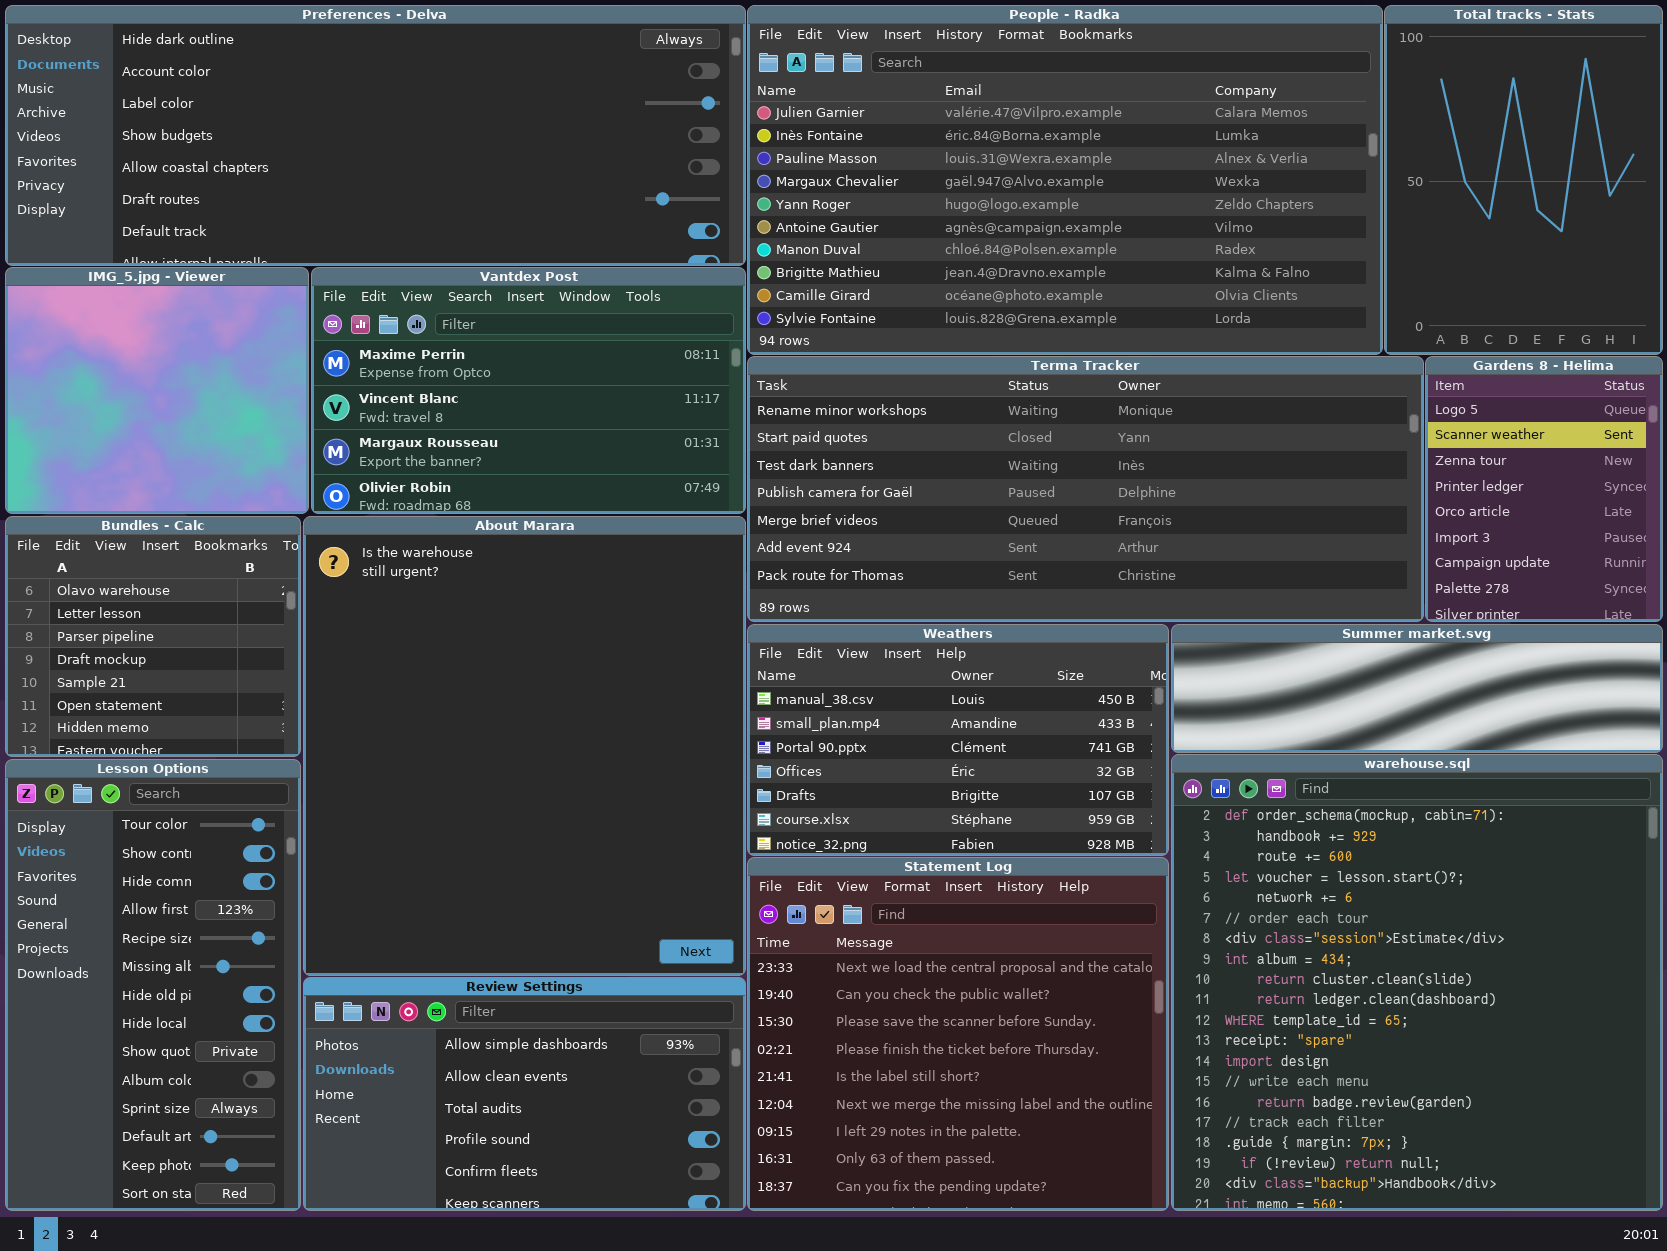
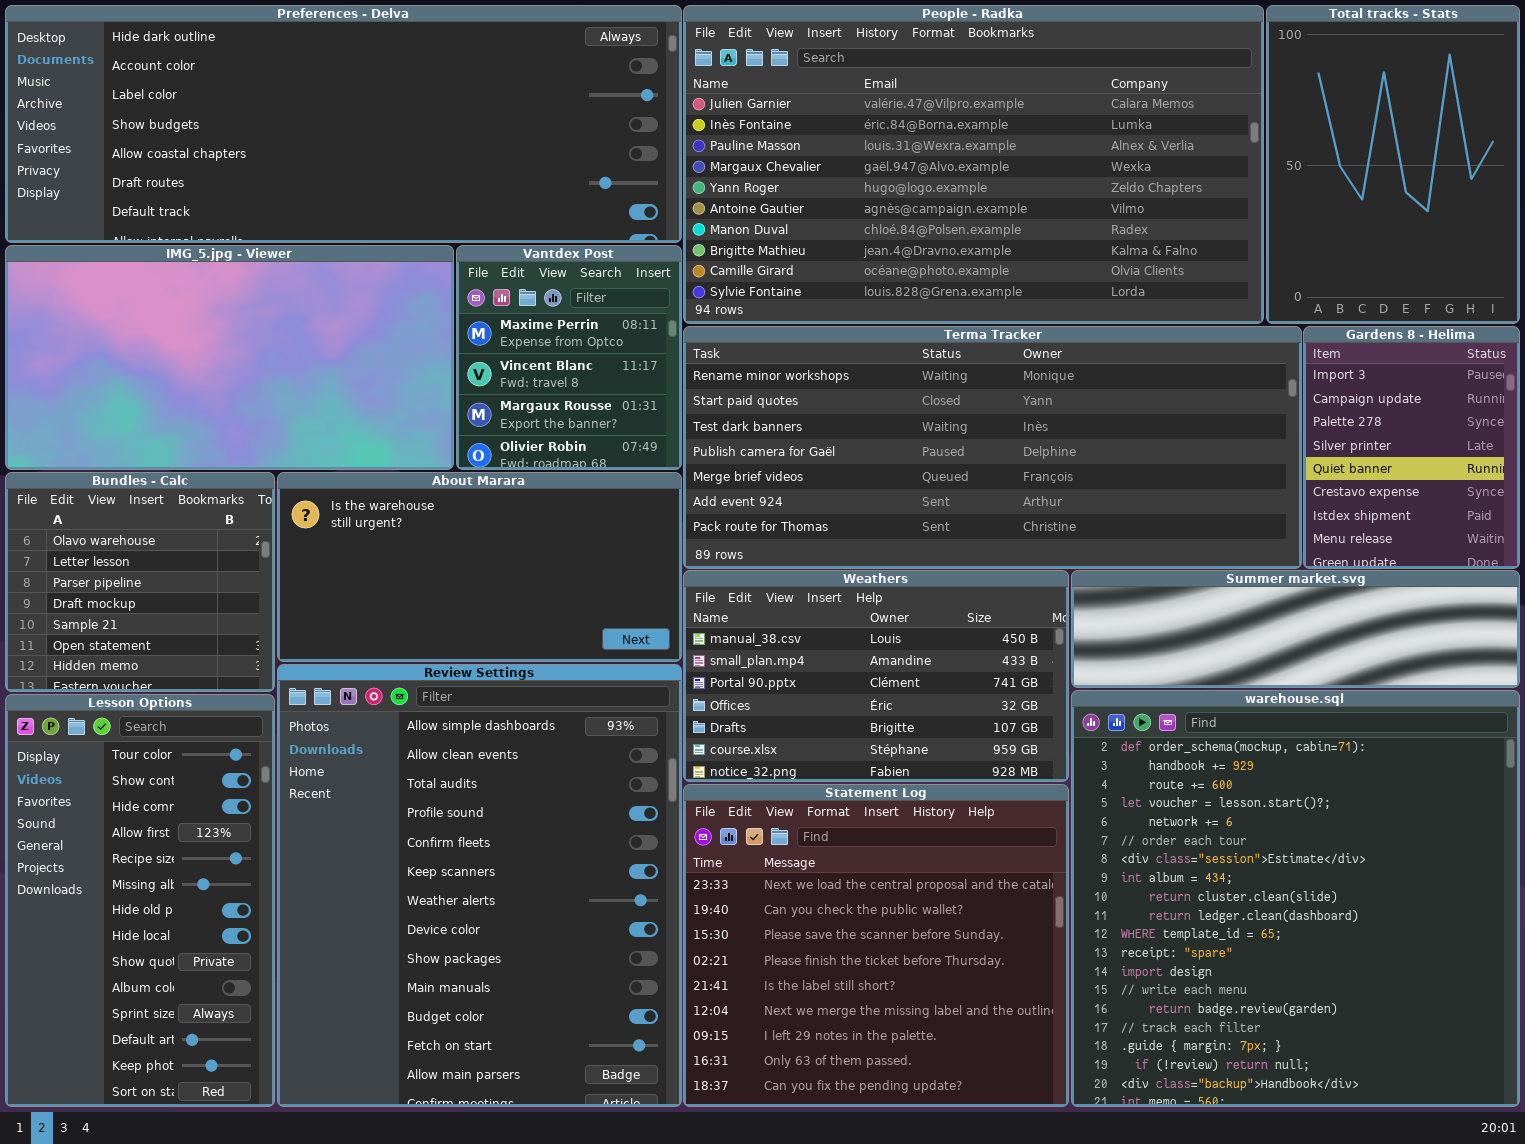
IMG_5.jpg - Viewer: [5,267,309,514] -> [5,245,454,470], resized
Vantdex Post: [311,267,746,514] -> [456,245,682,470], resized
Gardens 8 - Helima: [1425,356,1663,622] -> [1303,326,1520,569], scrolled down 5 rows
About Marara: [303,516,746,976] -> [277,472,682,662], resized
Review Settings: [303,977,746,1211] -> [277,664,682,1107], resized

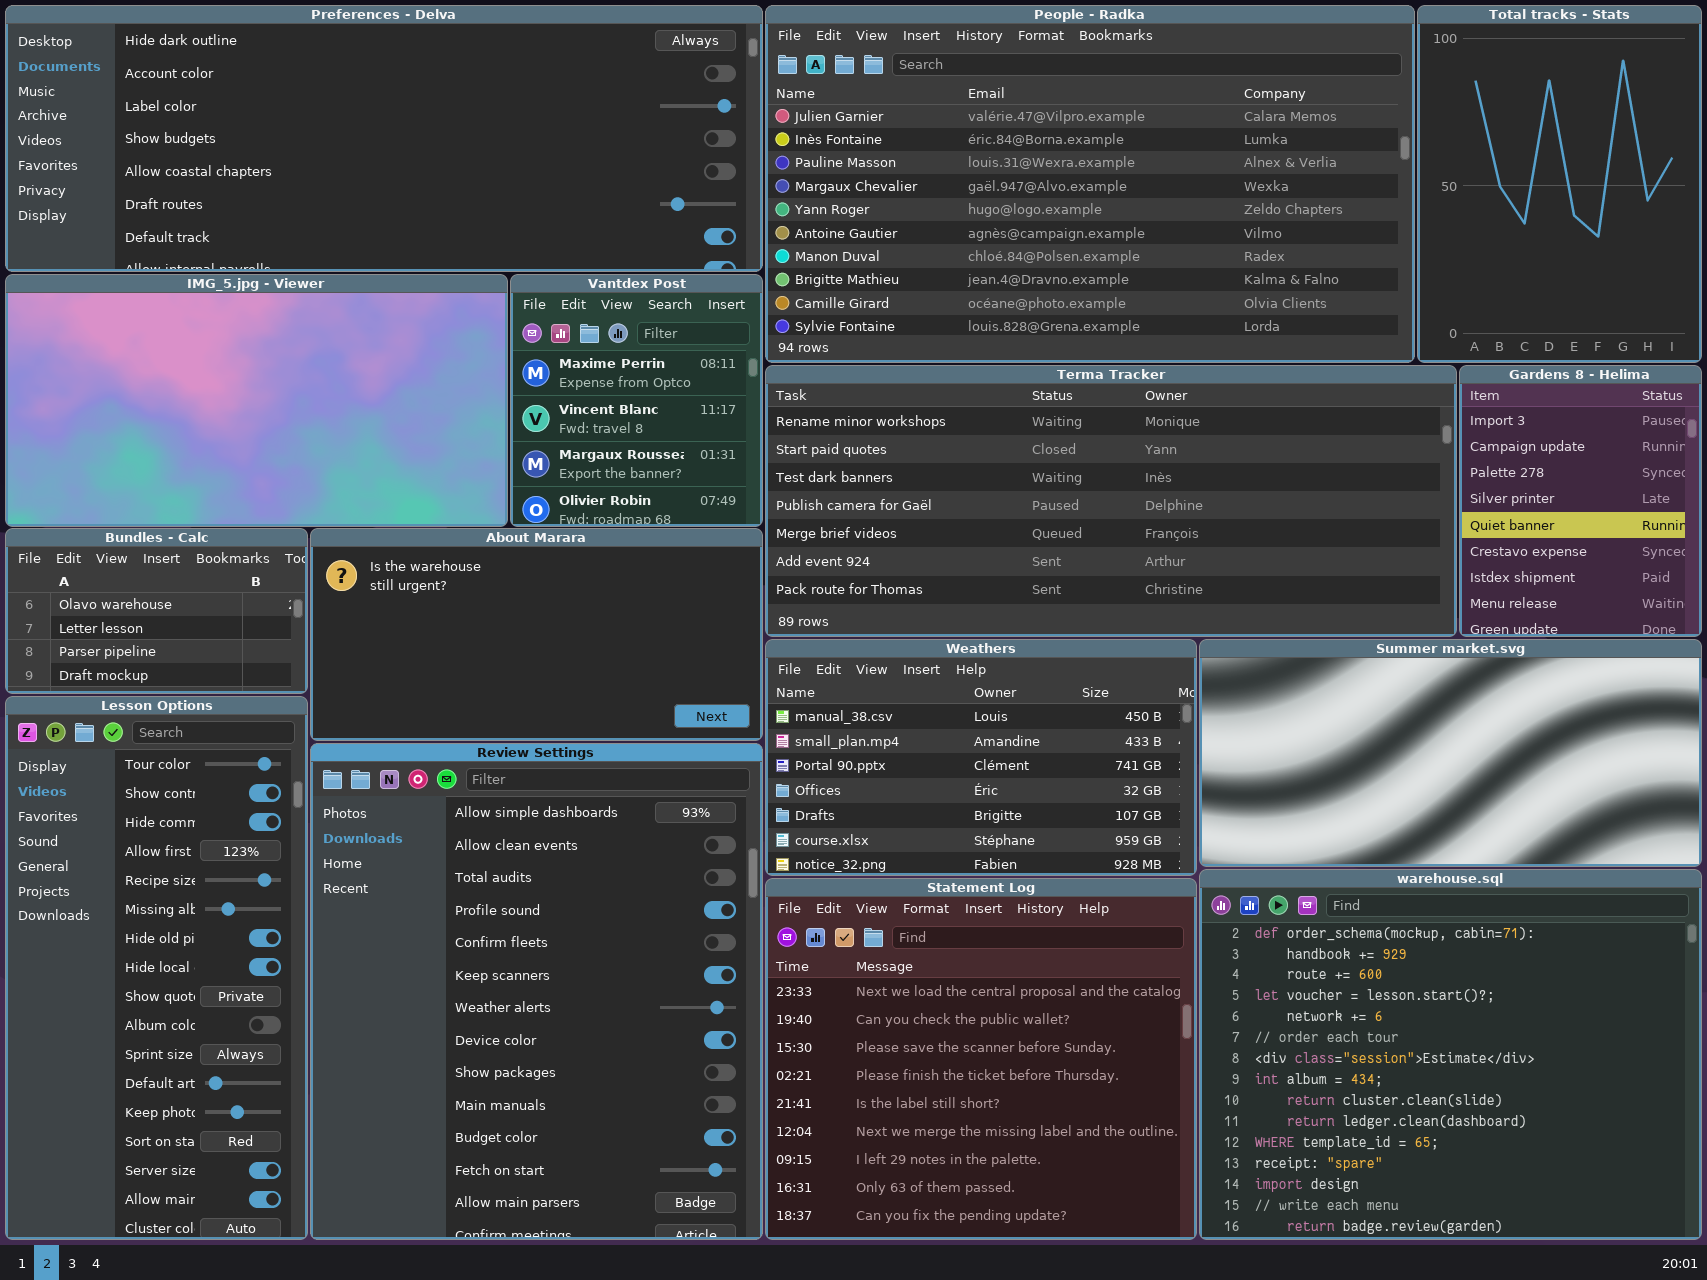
Bundles - Calc: [5,472,275,692] -> [5,528,308,694], resized
Summer market.svg: [1071,570,1520,688] -> [1199,639,1702,867], resized
warehouse.sql: [1071,690,1520,1107] -> [1199,869,1702,1240], resized
Lesson Options: [5,694,275,1107] -> [5,696,308,1240], resized

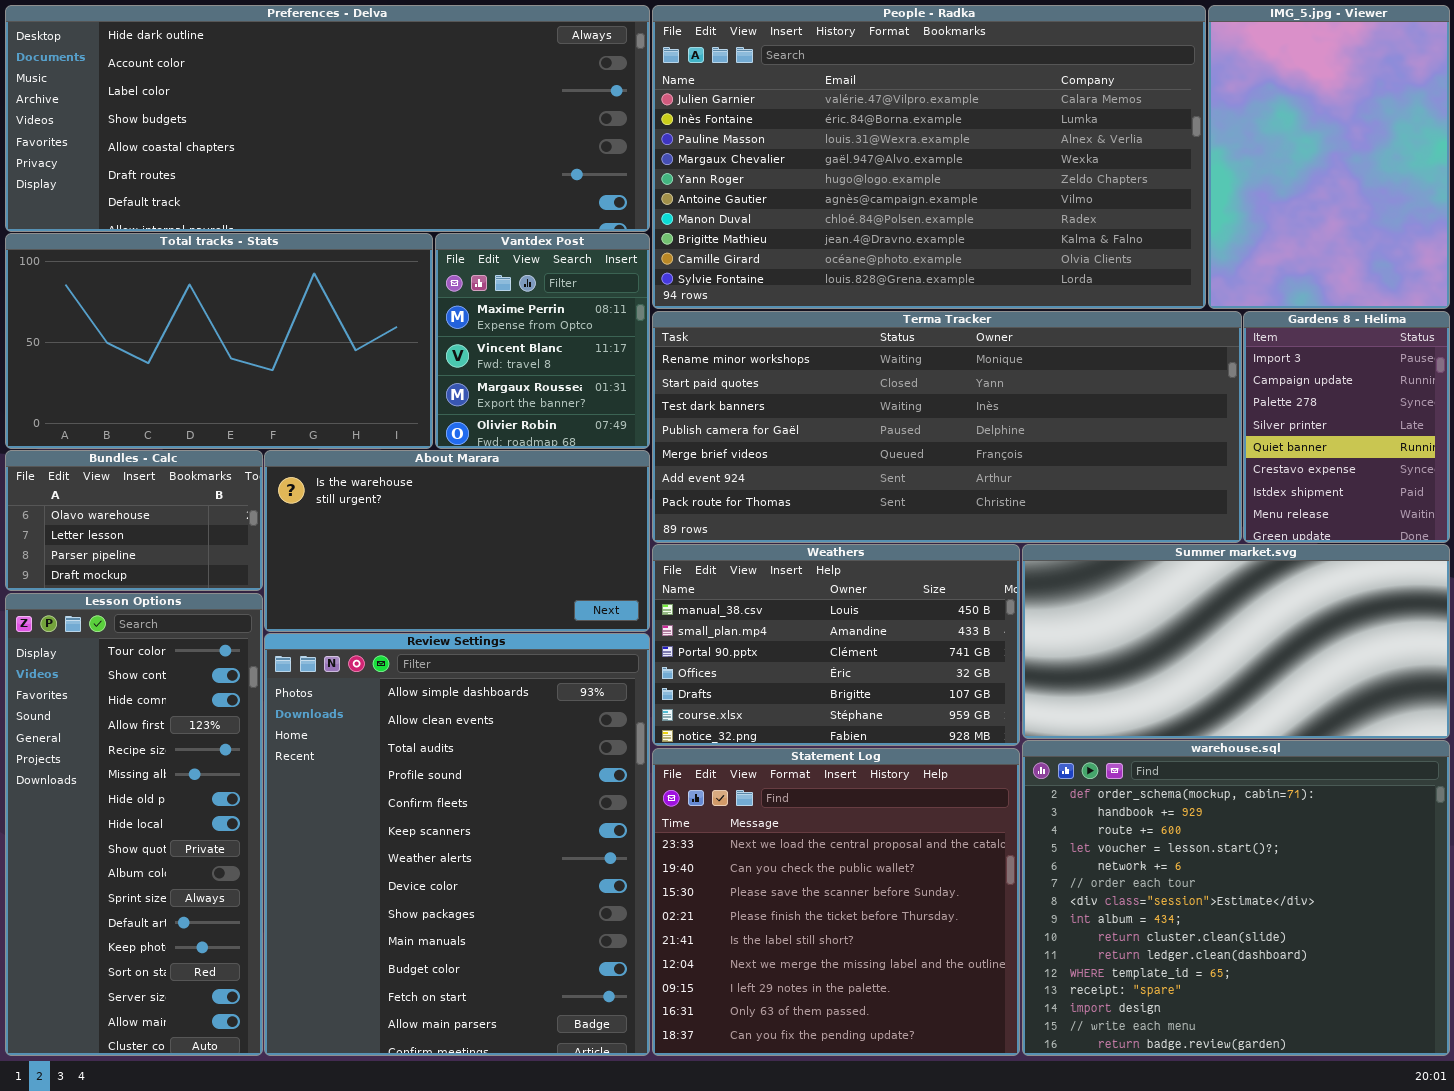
Total tracks - Stats: [1417,5,1702,363] -> [5,233,433,449], moved, resized
IMG_5.jpg - Viewer: [5,274,508,527] -> [1208,5,1450,309], moved, resized

